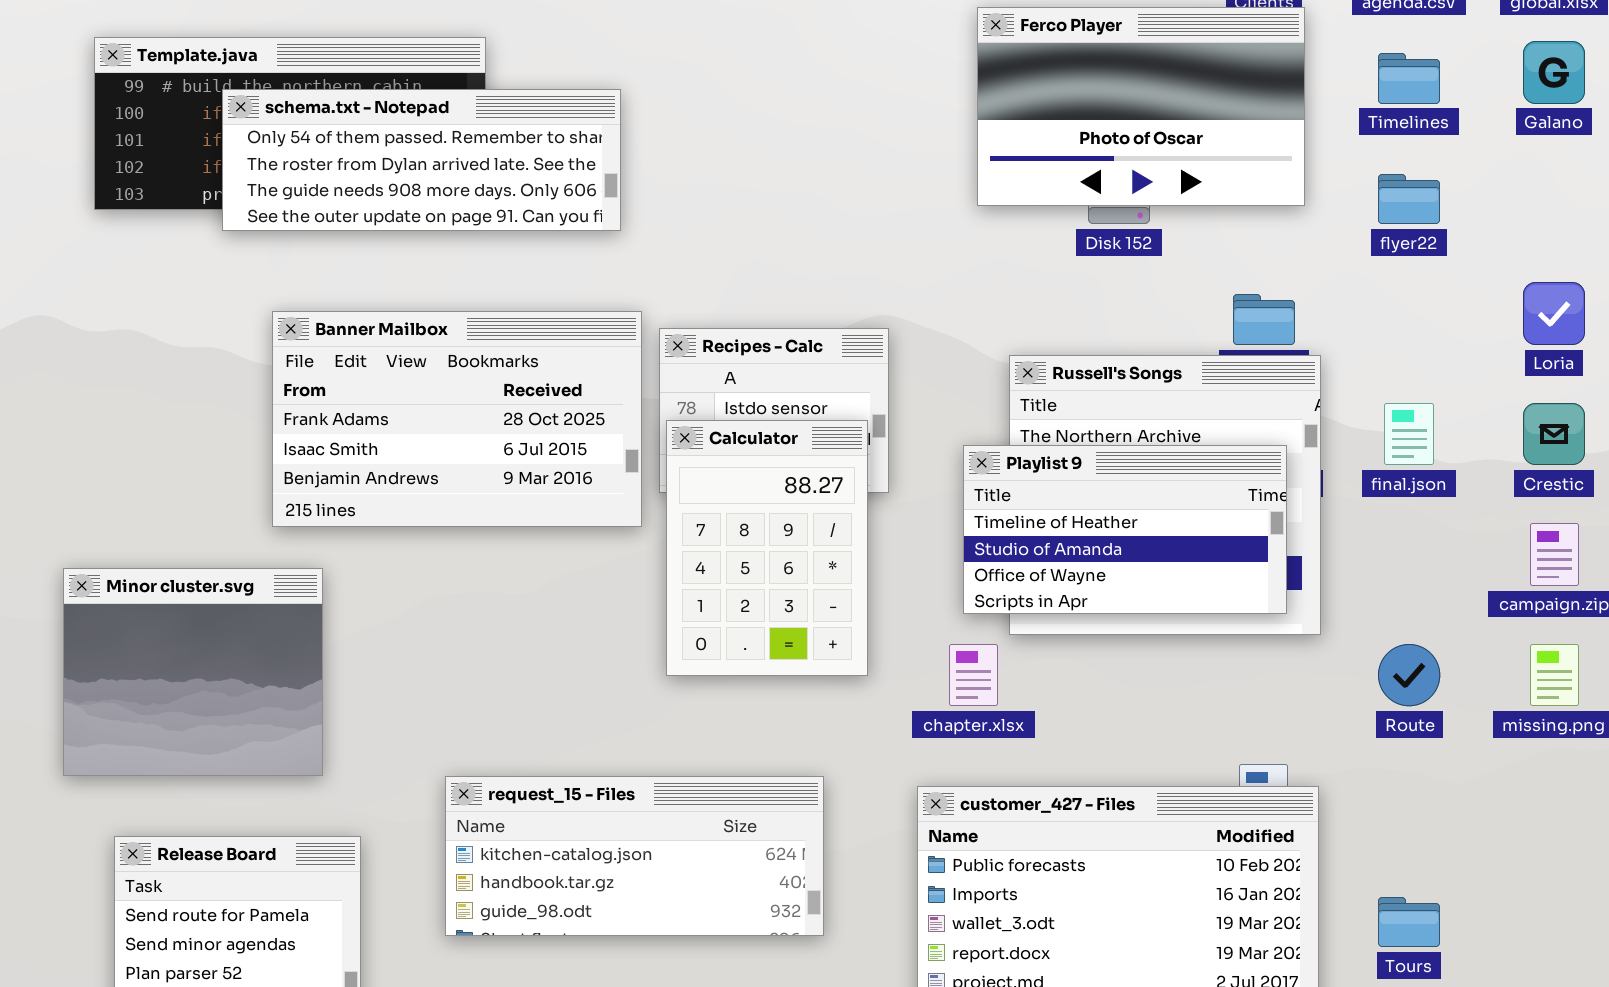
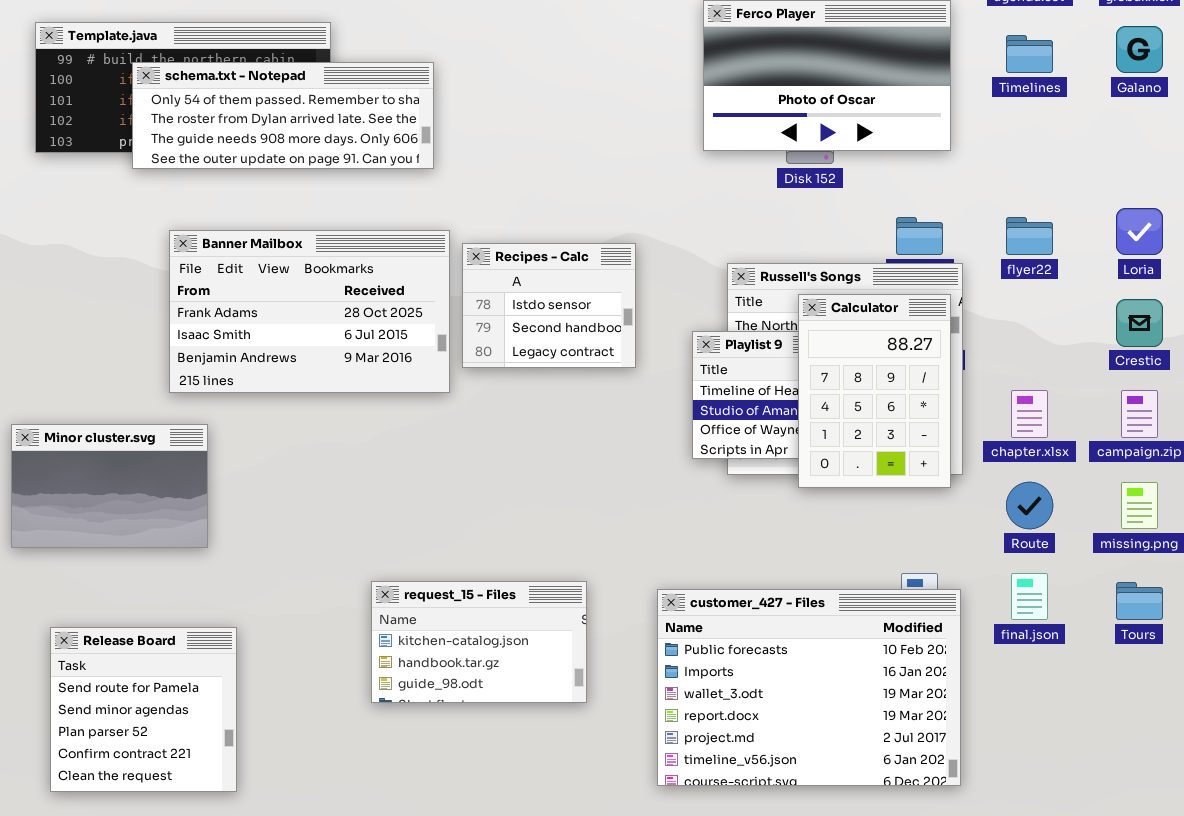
flyer22: [1378,174,1440,224] -> [1006,217,1053,255], moved
final.json: [1384,403,1434,465] -> [1011,573,1048,620], moved
Calculator: [666,420,868,676] -> [798,294,951,488], moved
Minor cluster.svg: [63,568,323,776] -> [11,424,208,548], resized
chapter.xlsx: [949,644,998,706] -> [1011,390,1048,438], moved
request_15 - Files: [445,776,824,936] -> [371,581,587,703], resized
Tours: [1378,897,1440,947] -> [1116,582,1163,620], moved

